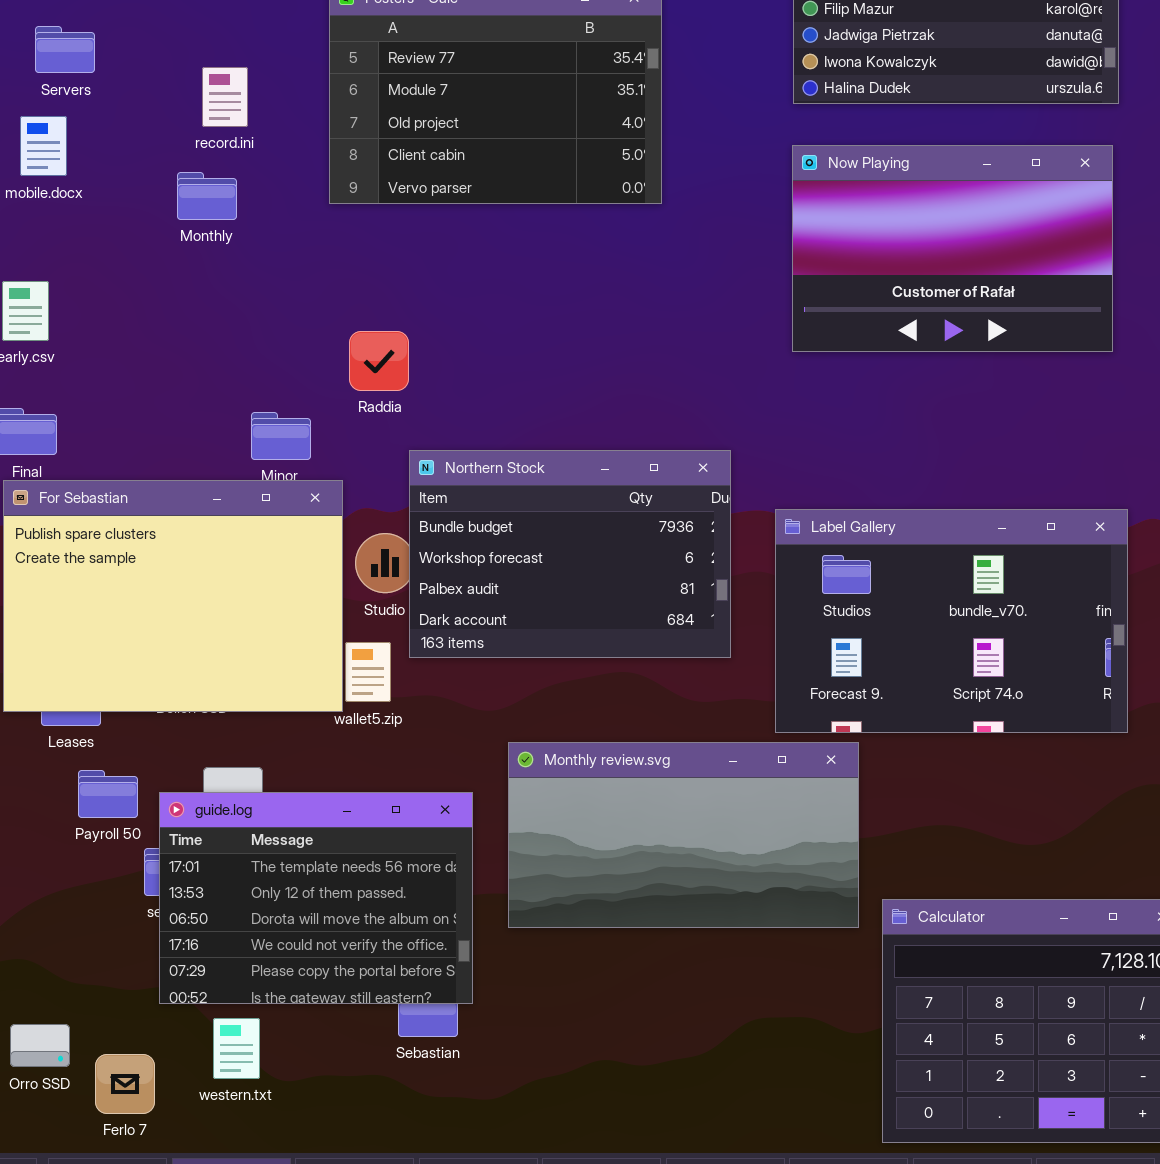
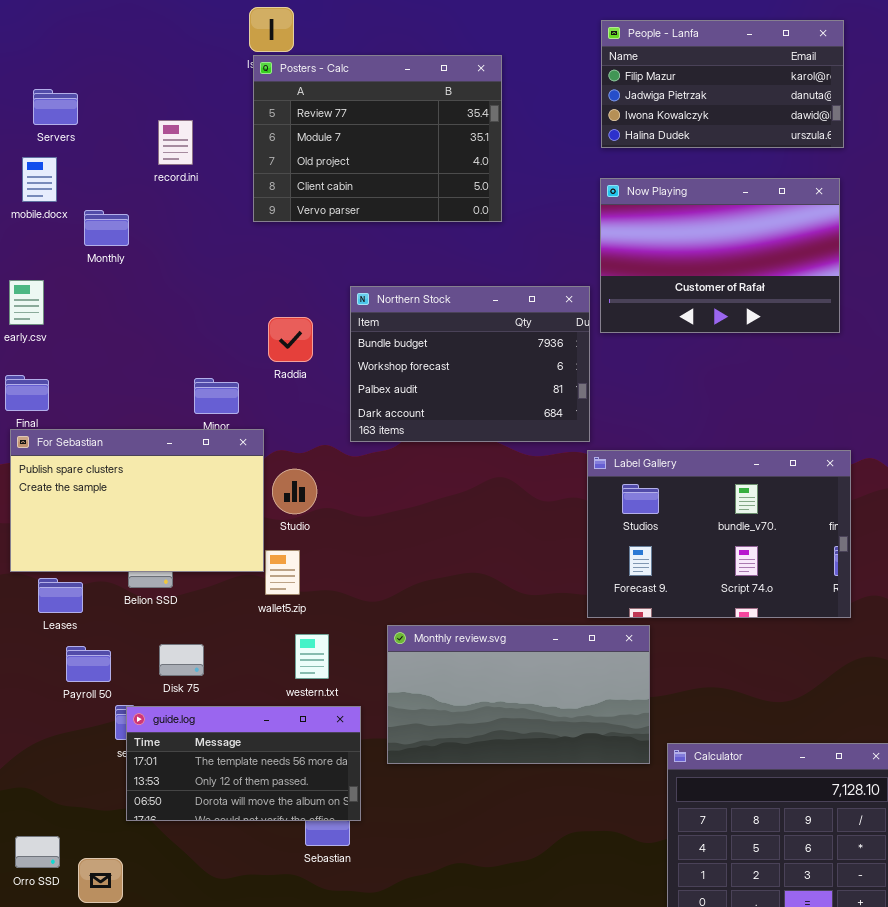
Monthly: [177,172,237,220] -> [84,210,129,246], moved
Northern Stock: [409,450,731,658] -> [350,286,590,442], moved
For Sebastian: [3,480,343,712] -> [10,429,264,572], resized
guide.log: [159,792,473,1004] -> [126,706,361,821], resized
western.txt: [213,1018,260,1079] -> [295,634,329,679], moved

